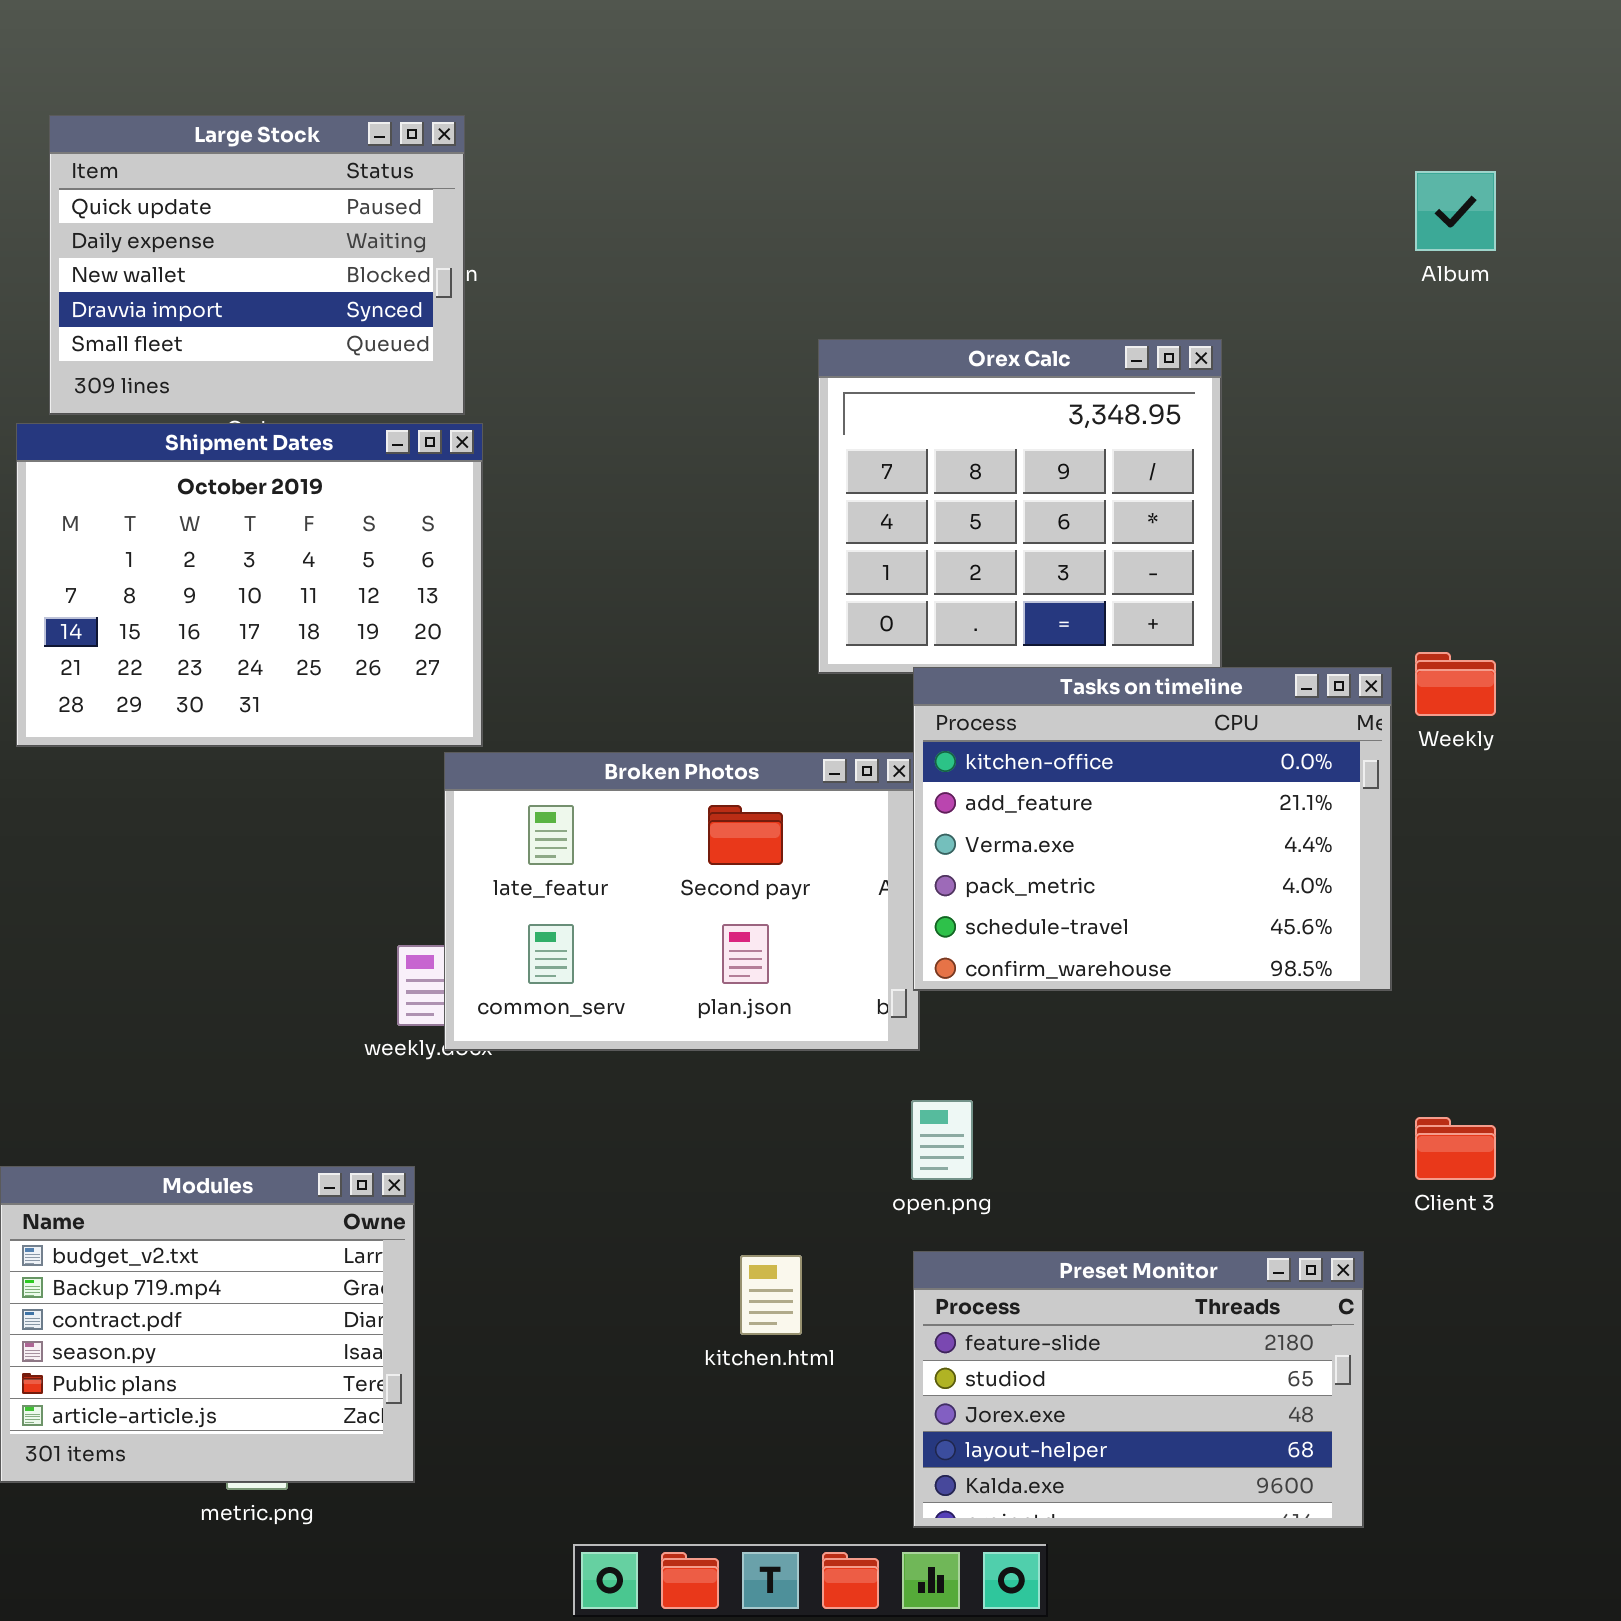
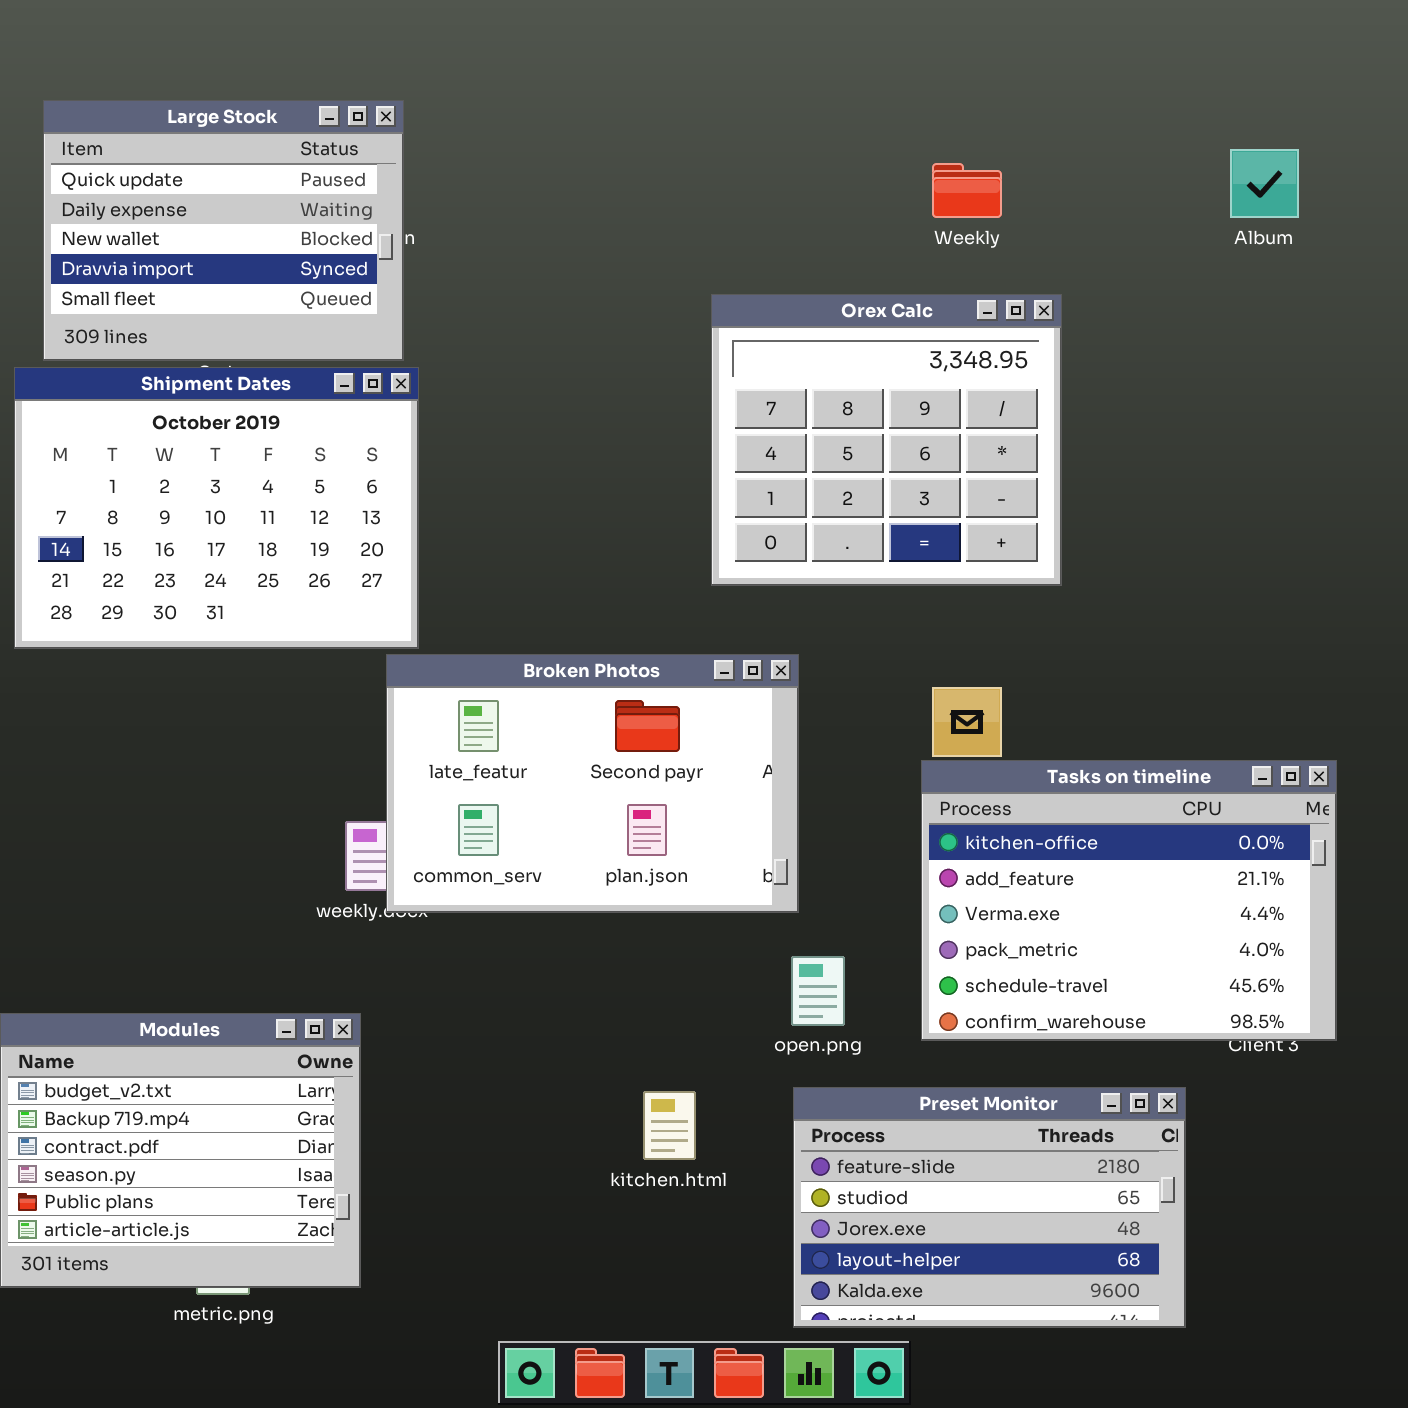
Weekly: [1415,652,1496,716] -> [932,163,1002,218], moved
Tasks on timeline: [913,667,1392,991] -> [921,760,1337,1041], moved

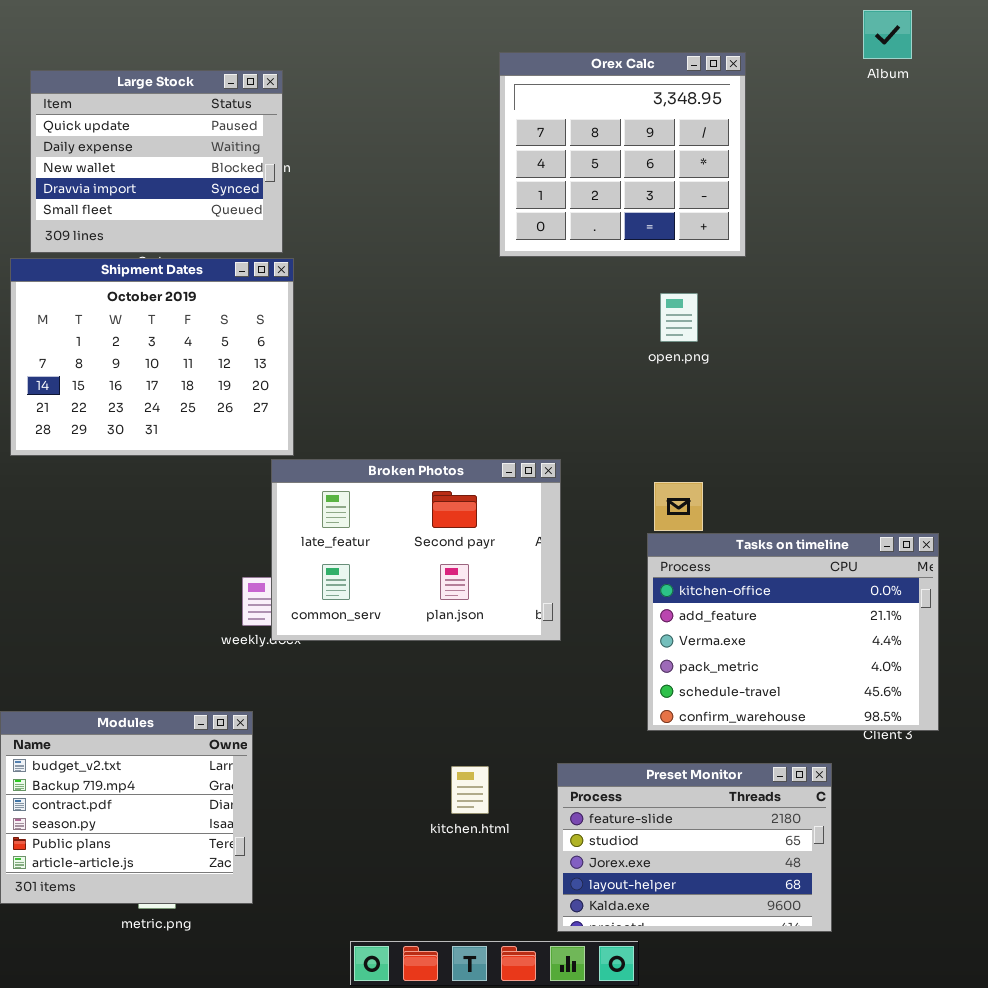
Album: [1230,149,1299,218] -> [863,10,912,59], moved
Orex Calc: [711,294,1062,586] -> [499,52,746,257], moved
open.png: [791,956,845,1026] -> [660,293,698,342], moved

